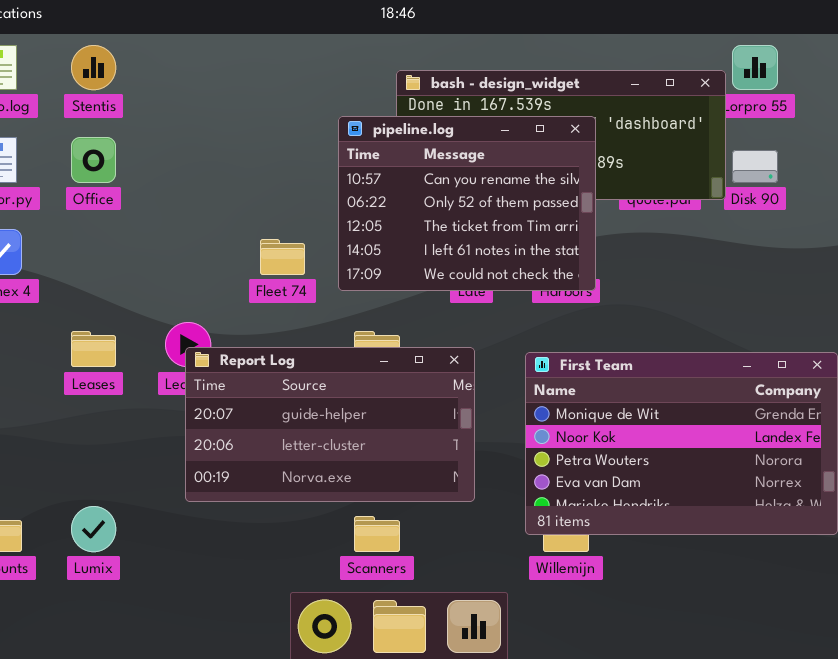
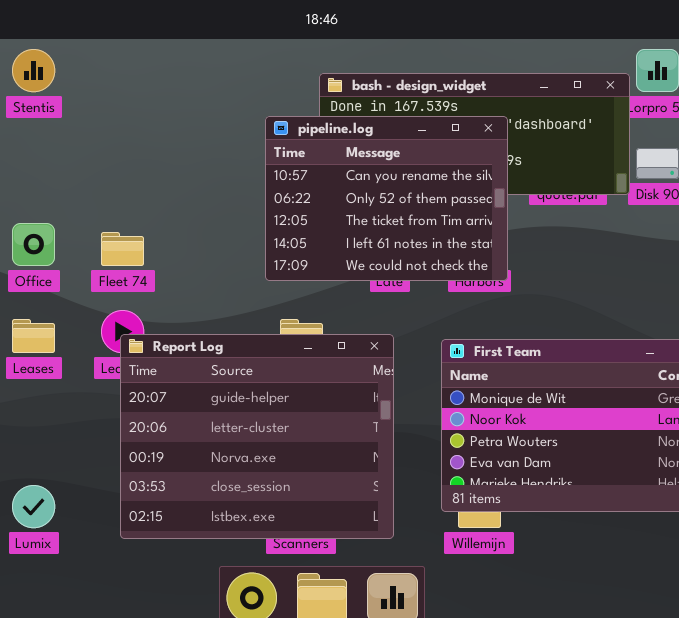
Office: [71,137,116,183] -> [12,223,55,266], moved
Fleet 74: [260,239,305,275] -> [101,232,144,266], moved
Report Log: [185,347,475,502] -> [120,334,394,539], resized

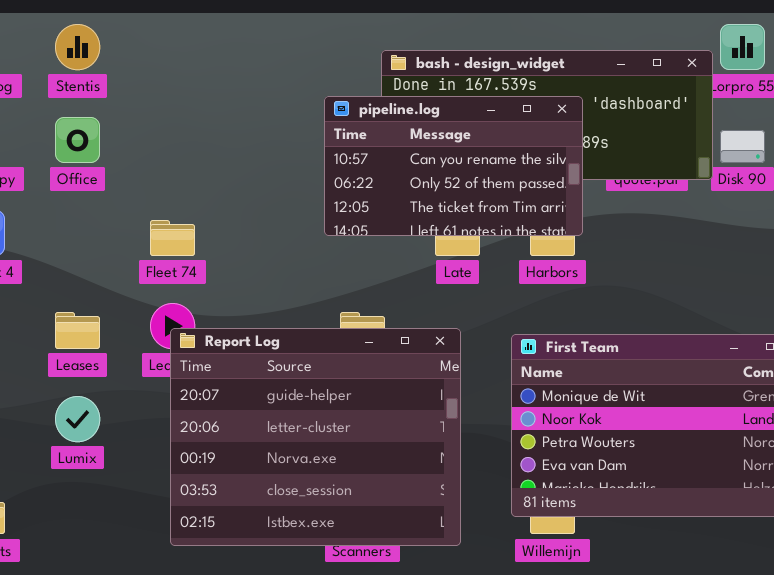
pipeline.log: [265,116,508,281] -> [324,96,583,236], resized
Office: [12,223,55,266] -> [55,117,100,163], moved
Lumix: [12,485,55,528] -> [55,396,100,442], moved

